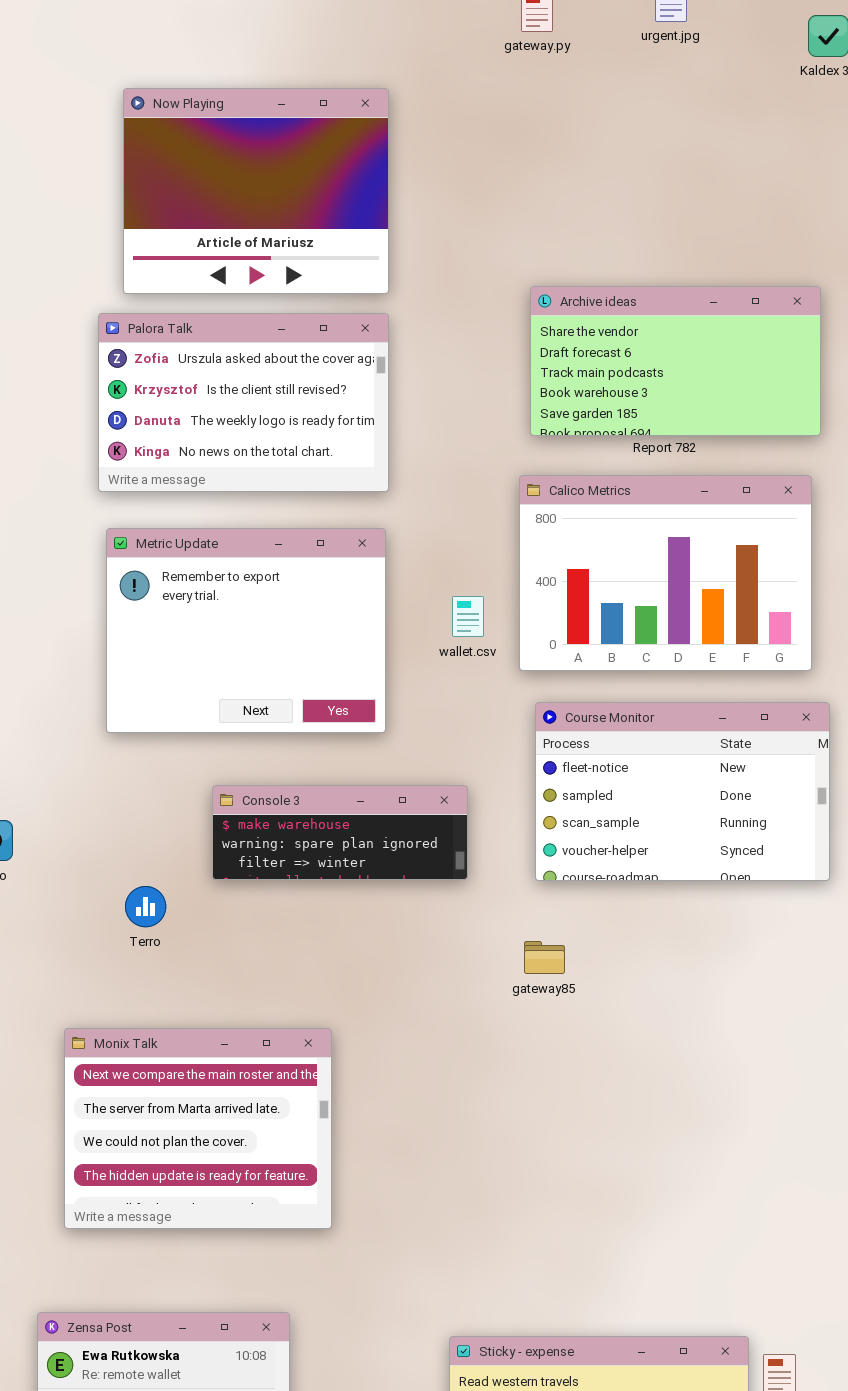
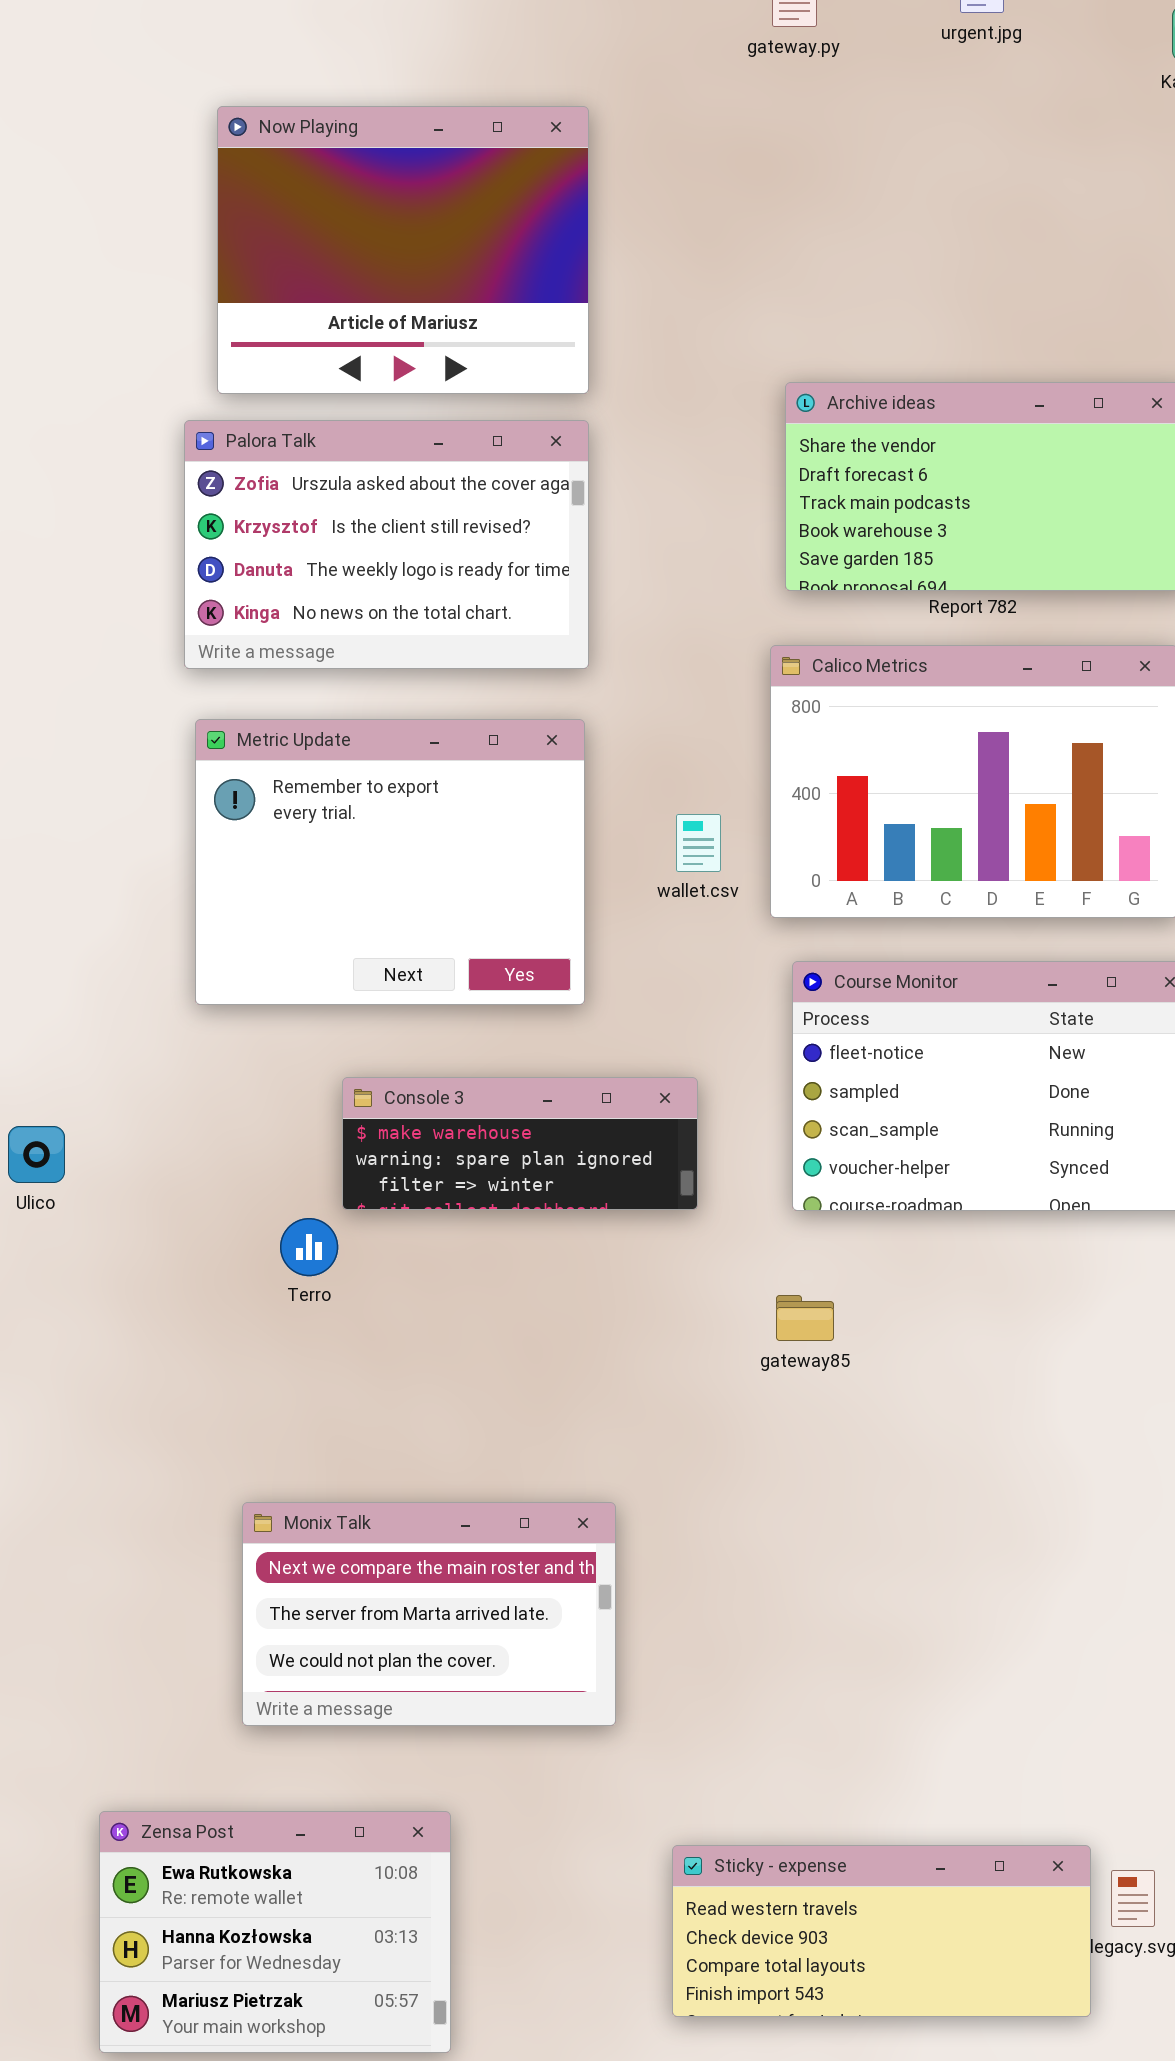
Terro: [125,886,166,927] -> [280,1218,338,1276], moved
Monix Talk: [64,1028,332,1229] -> [242,1502,616,1726], moved, resized

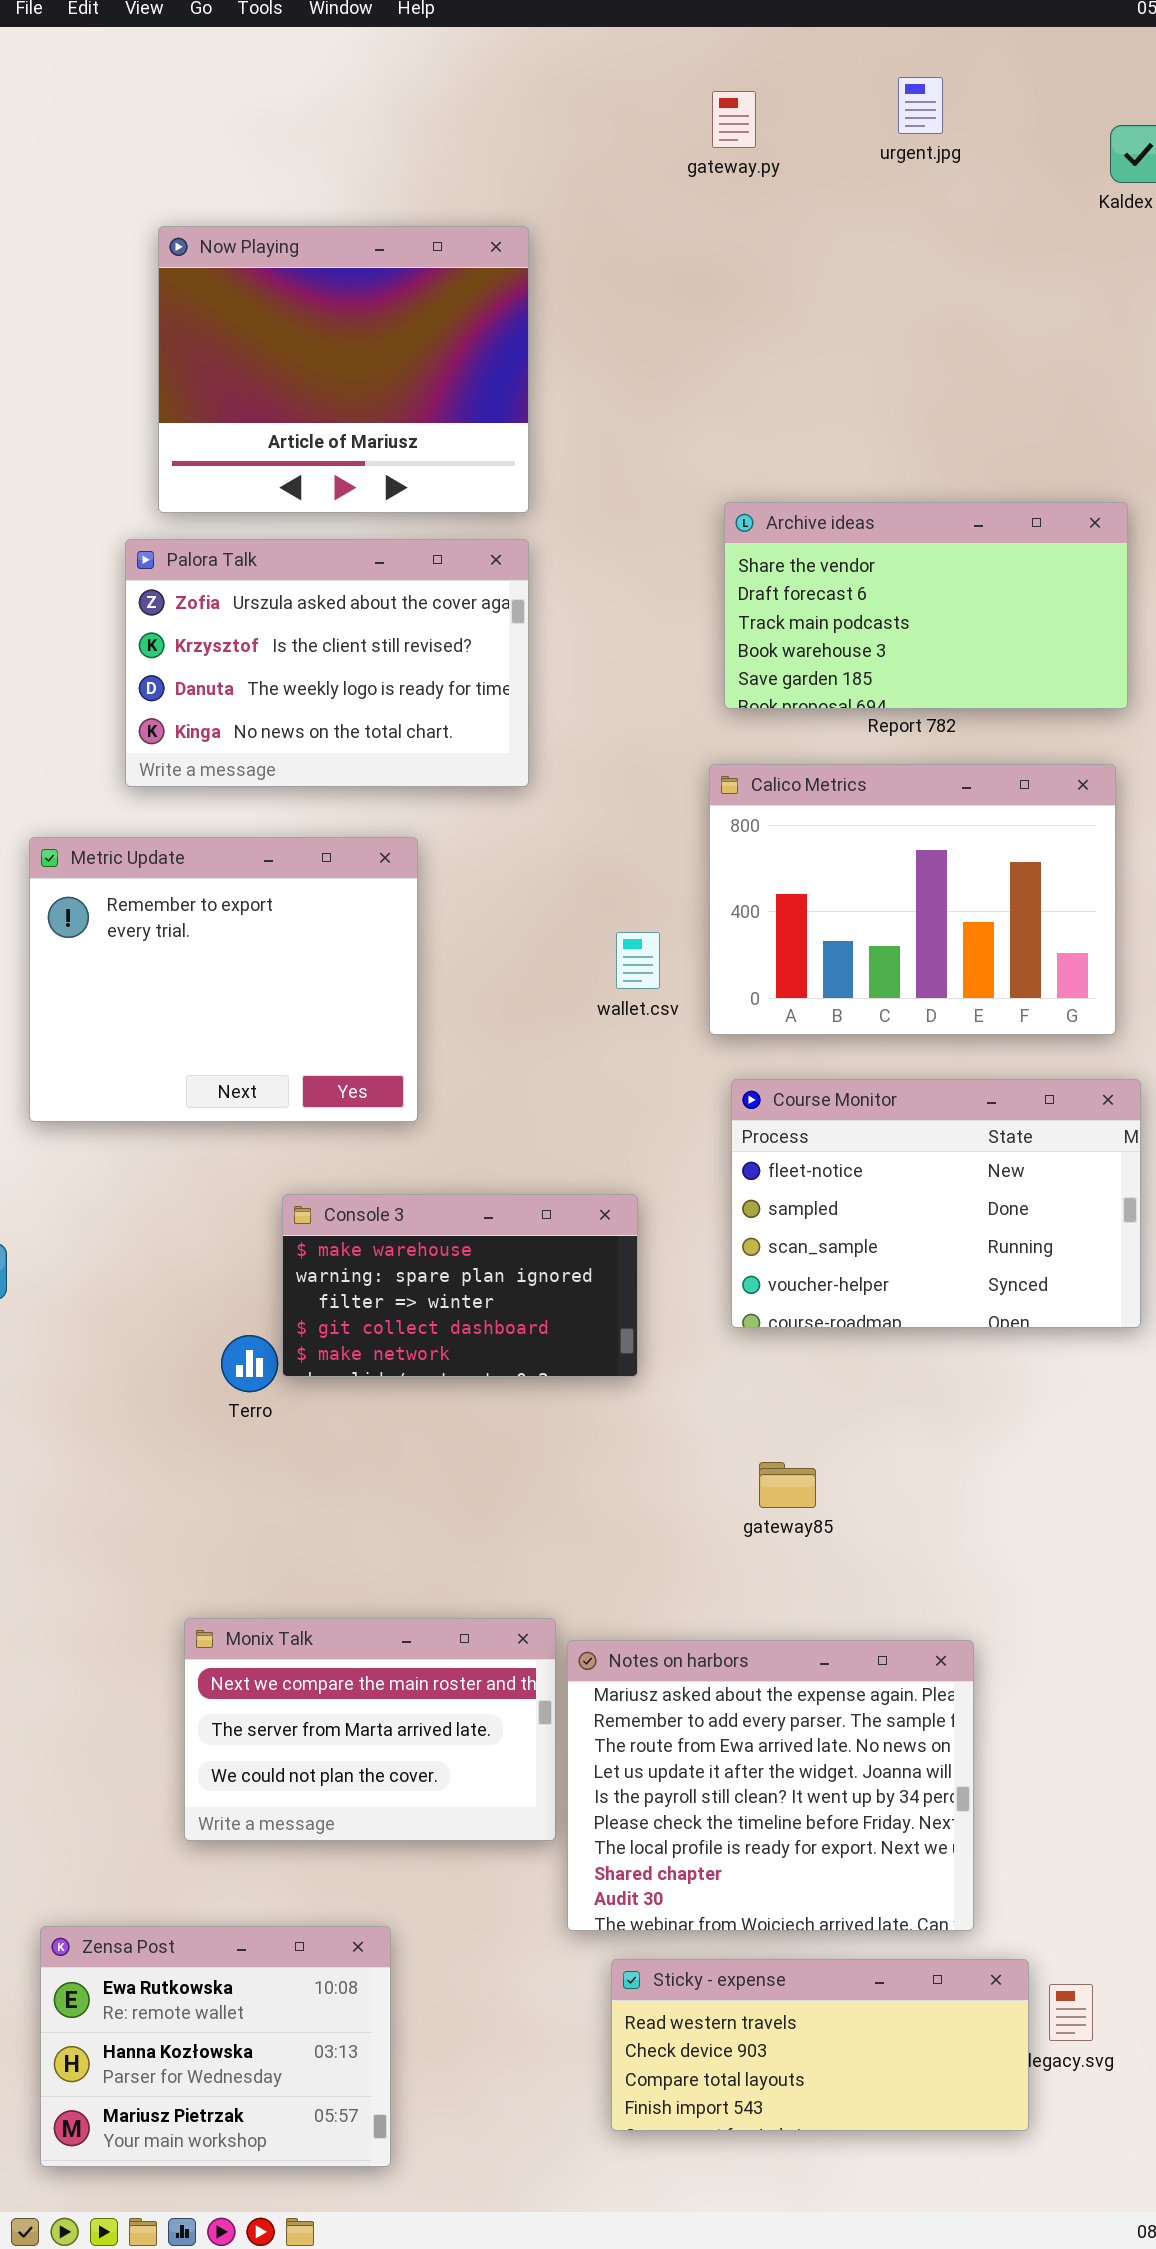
Metric Update: [195,719,585,1005] -> [29,837,418,1122], moved
Console 3: [342,1077,698,1210] -> [282,1194,638,1377], resized
gateway85: [776,1295,834,1341] -> [759,1462,816,1508], moved
Notes on harbors: none -> [567,1640,974,1931], opened

